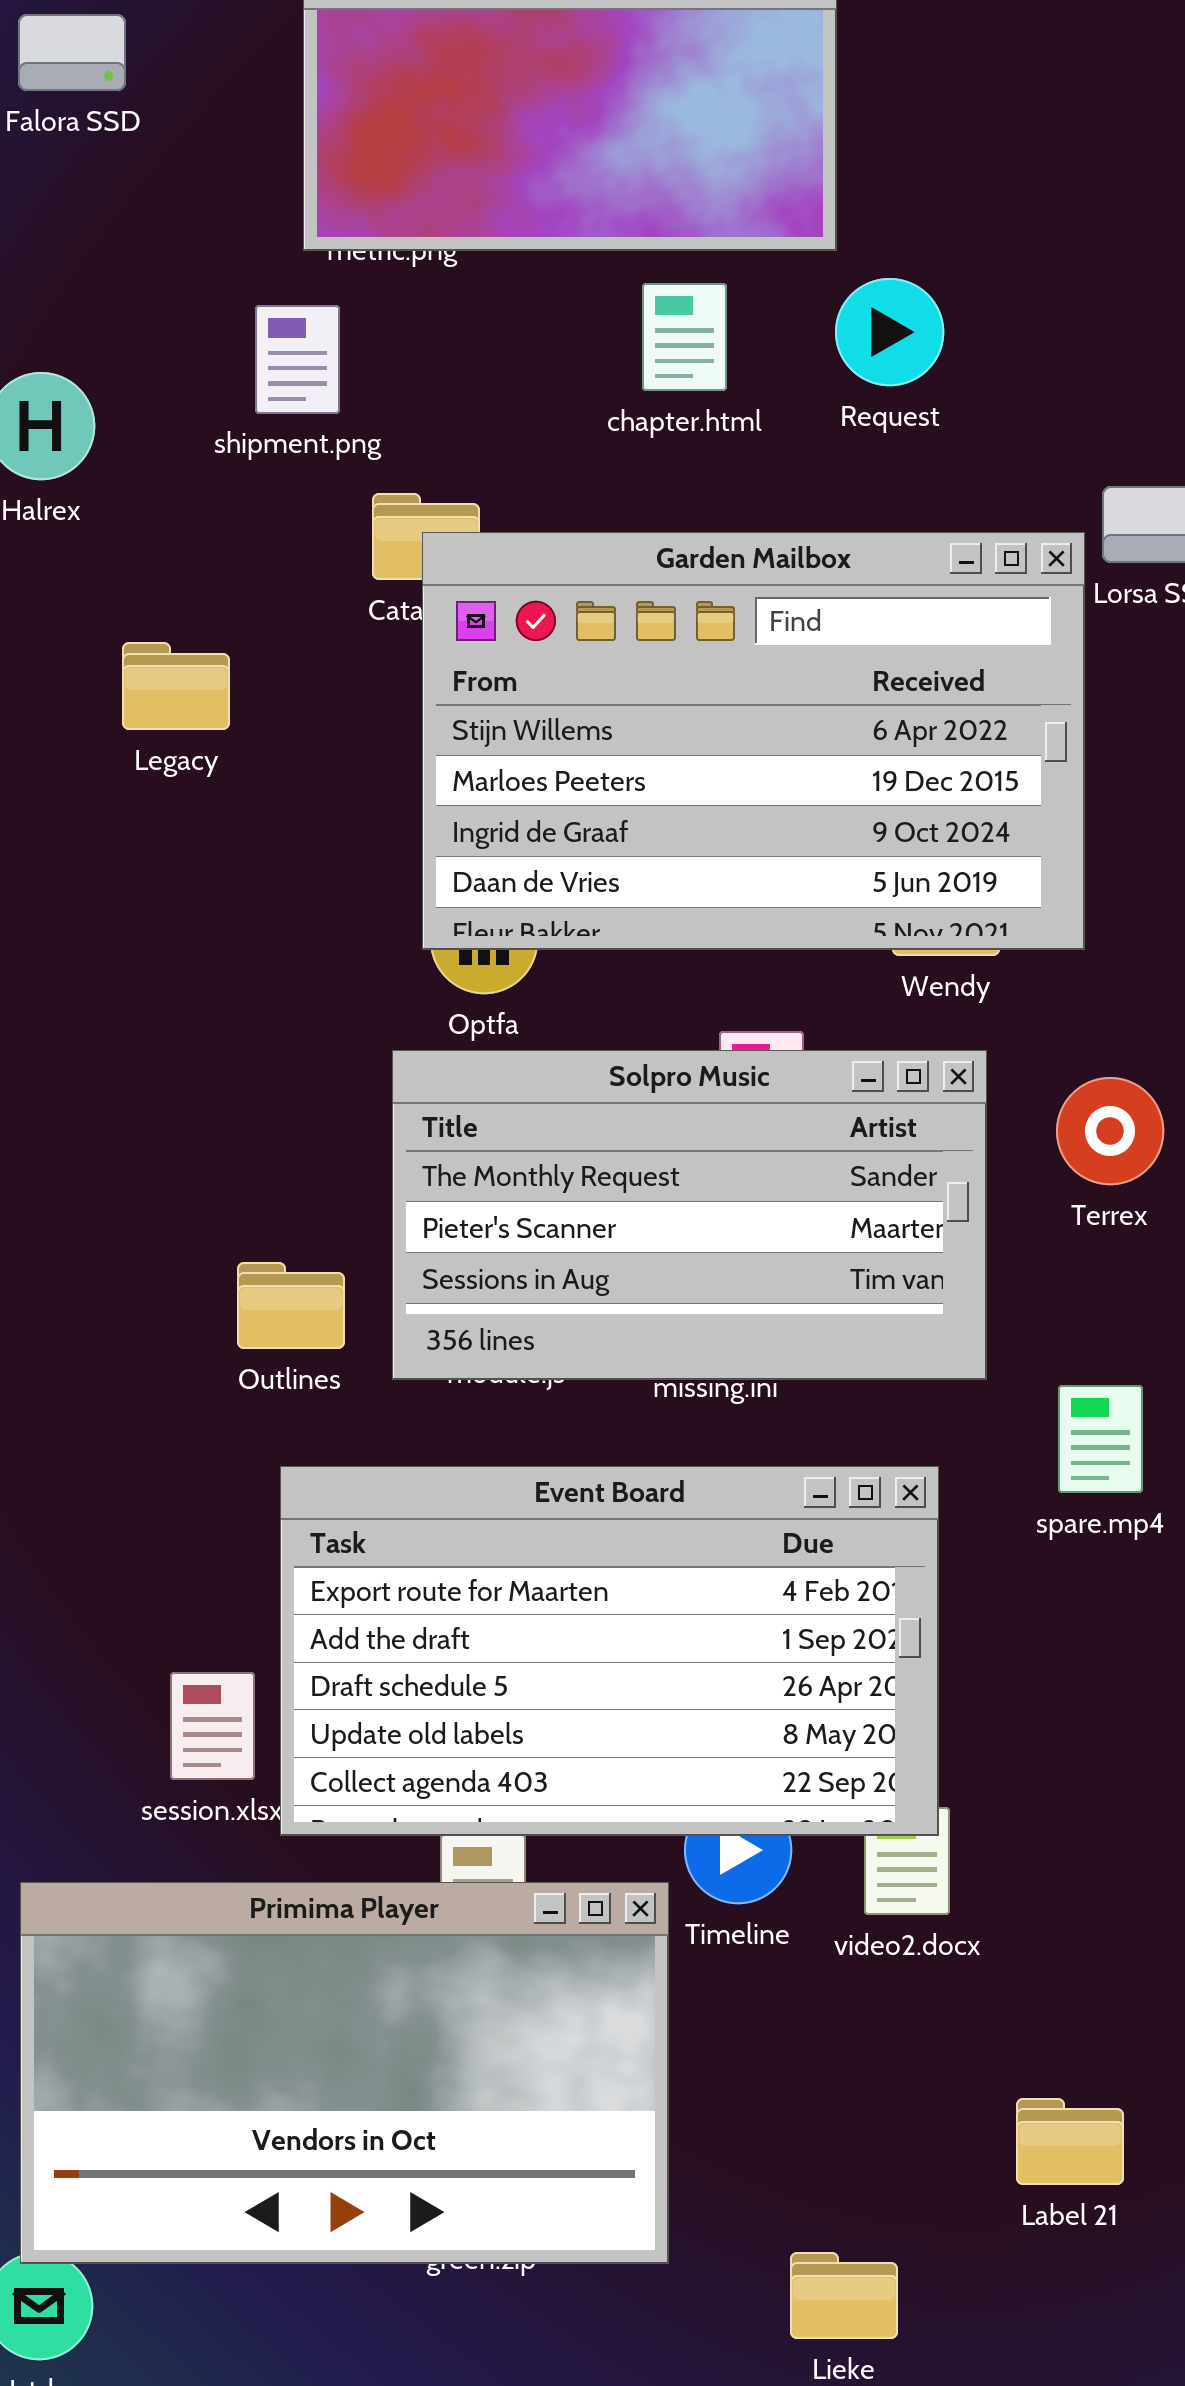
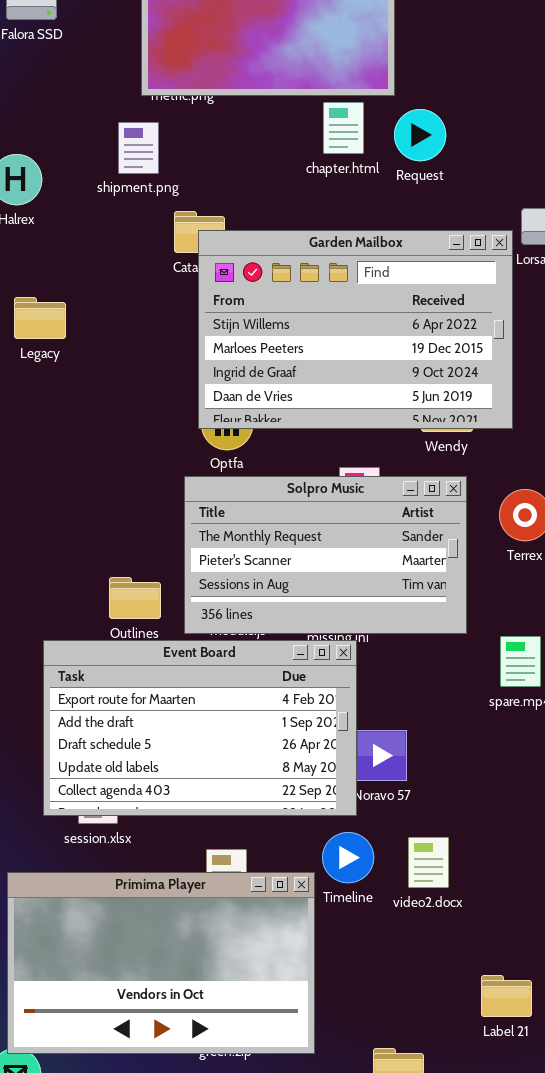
chapter.html: [642,283,727,391] -> [323,102,364,154], moved
Legacy: [122,642,230,730] -> [14,297,66,339], moved
Event Board: [280,1466,939,1836] -> [43,640,357,816], moved

